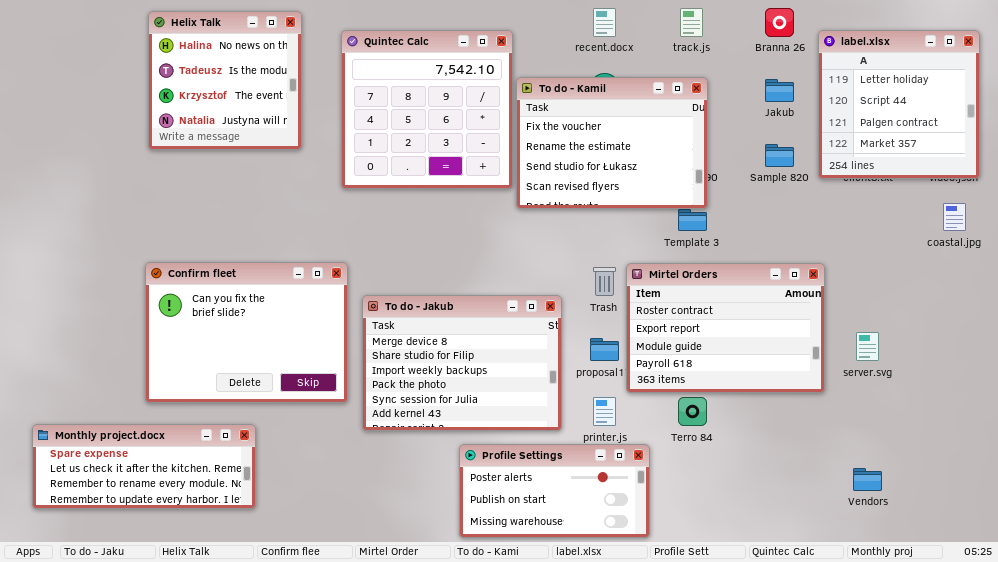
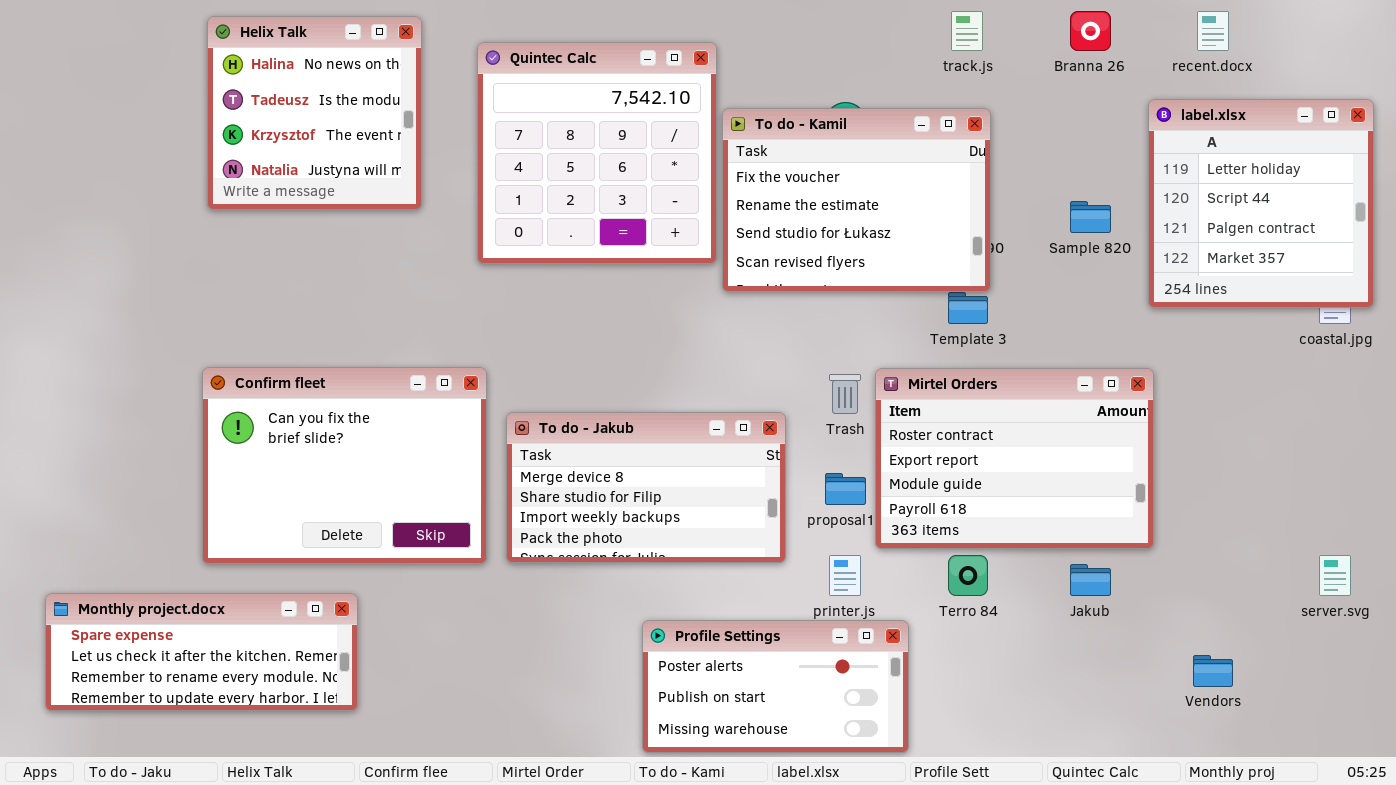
recent.docx: [593,8,616,37] -> [1197,11,1229,51], moved
label.xlsx: [818,30,980,179] -> [1148,99,1374,308], moved
Jakub: [765,79,794,102] -> [1070,564,1111,596], moved
To do - Jakub: [362,295,562,431] -> [506,412,786,563], resized
server.svg: [856,332,879,361] -> [1319,555,1351,596], moved

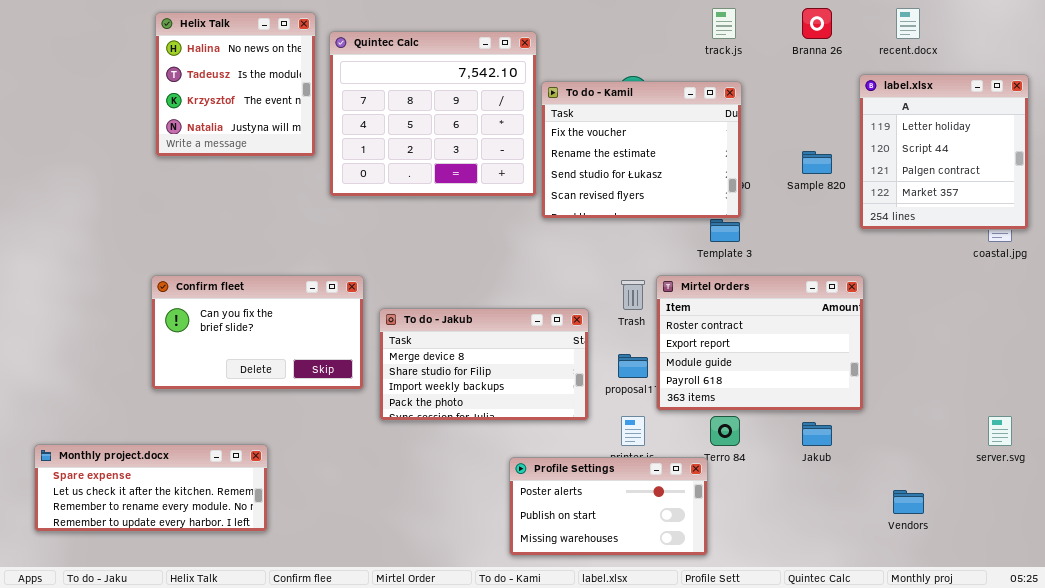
Quintec Calc: [477,42,717,264] -> [329,31,537,197], resized
Confirm fleet: [202,367,487,564] -> [151,275,364,390], resized
Profile Settings: [642,620,909,753] -> [509,457,708,556], moved

